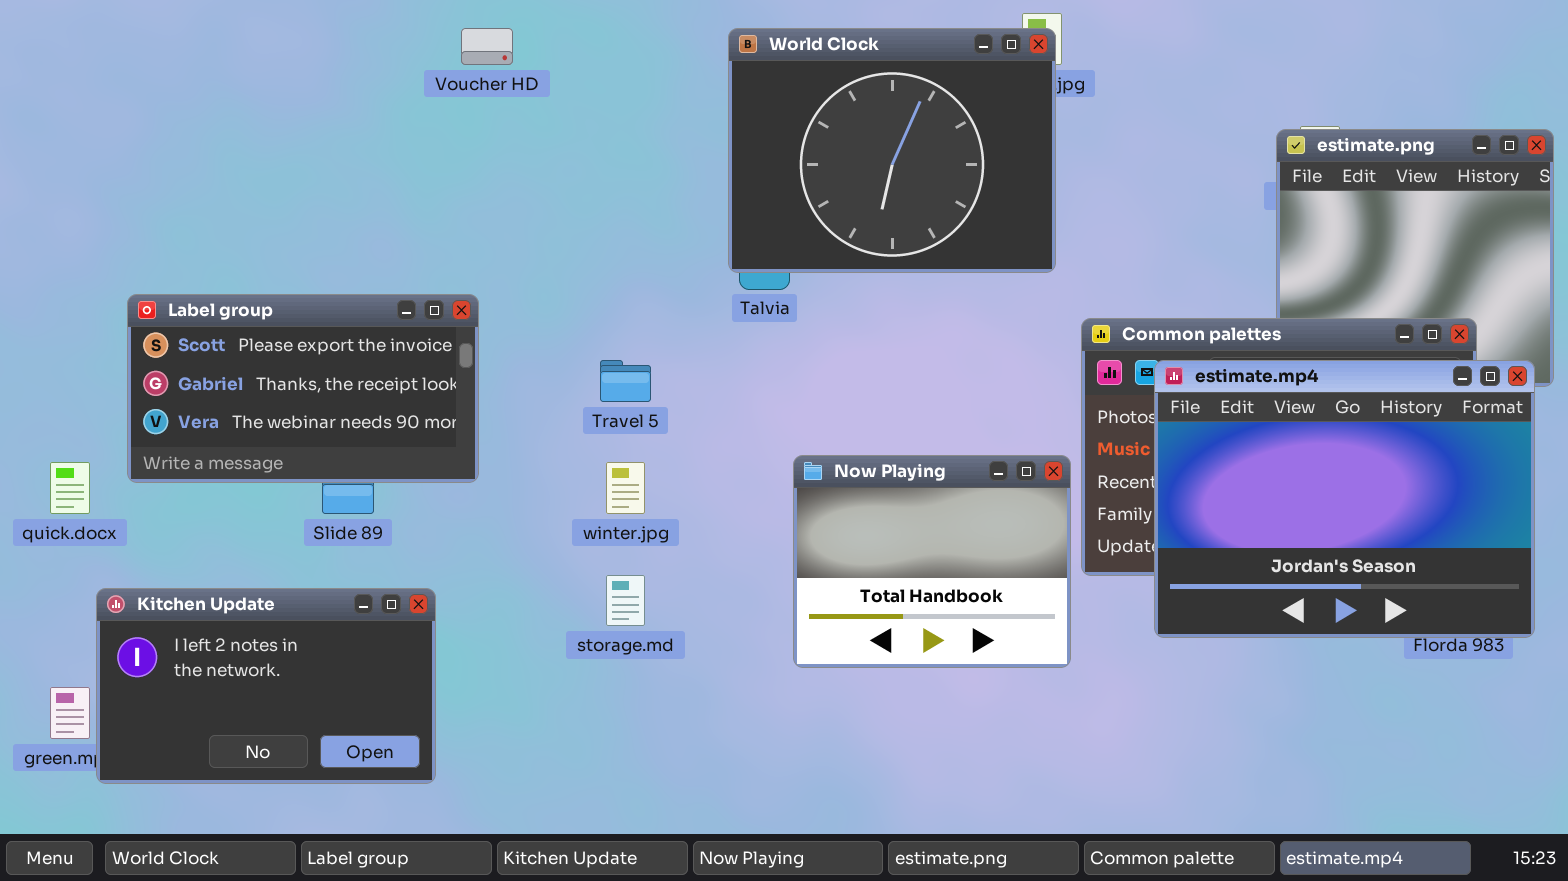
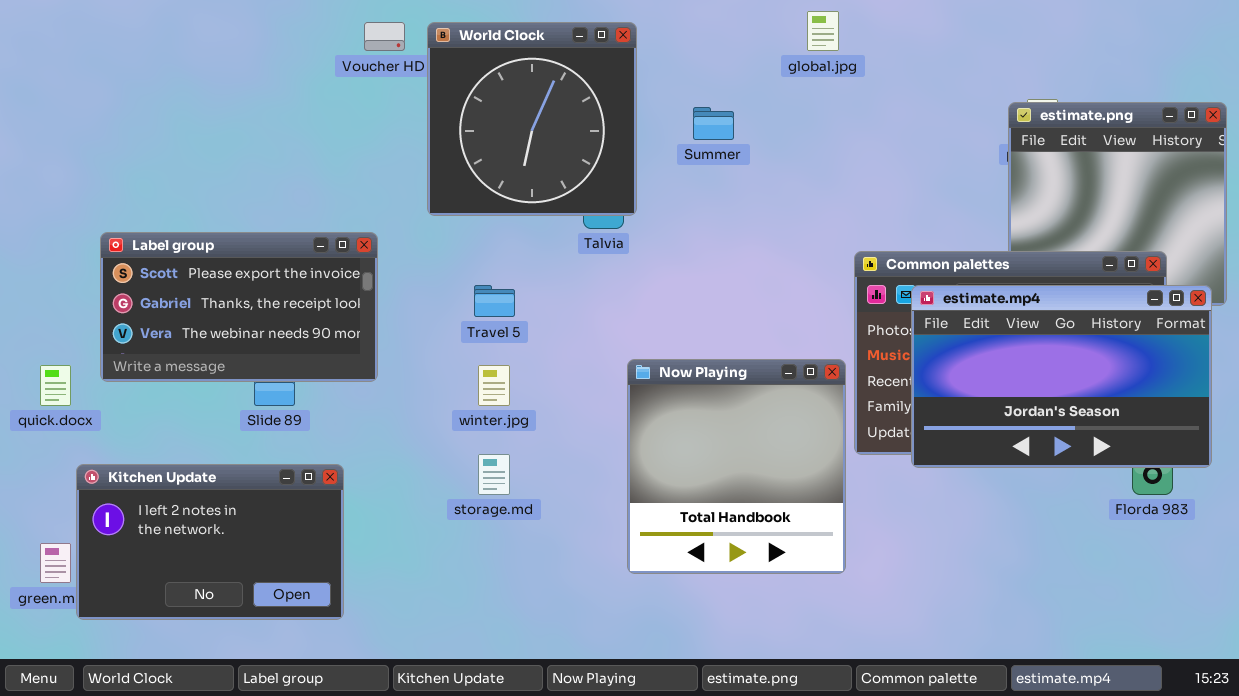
World Clock: [728,28,1056,273] -> [427,22,637,216], moved, resized
estimate.mp4: [1154,360,1535,638] -> [911,285,1212,468], resized
Now Playing: [793,455,1071,668] -> [627,359,846,574], resized

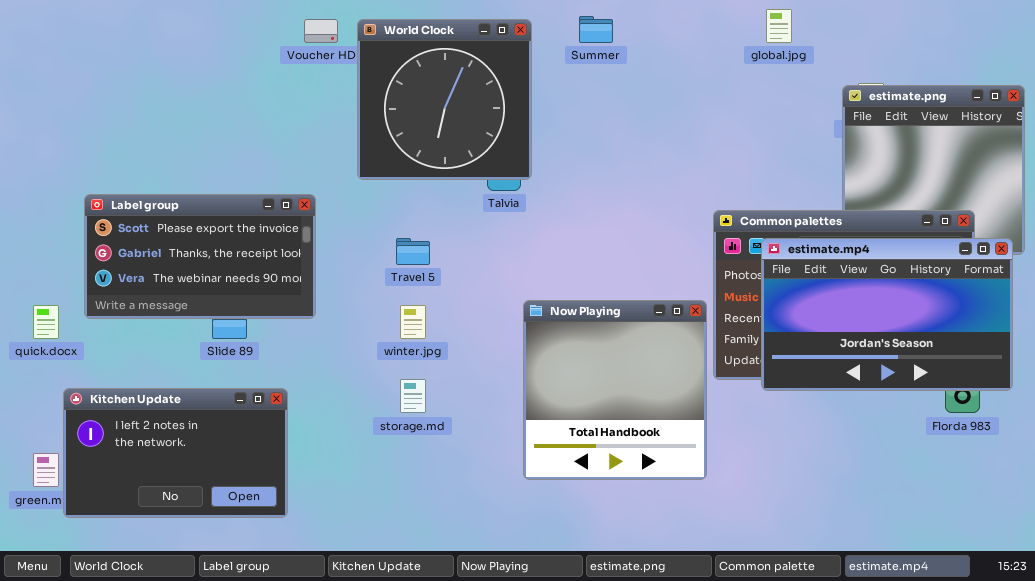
global.jpg: [807,11,839,51] -> [766,9,792,43], moved
Summer: [693,107,734,140] -> [579,16,613,43], moved

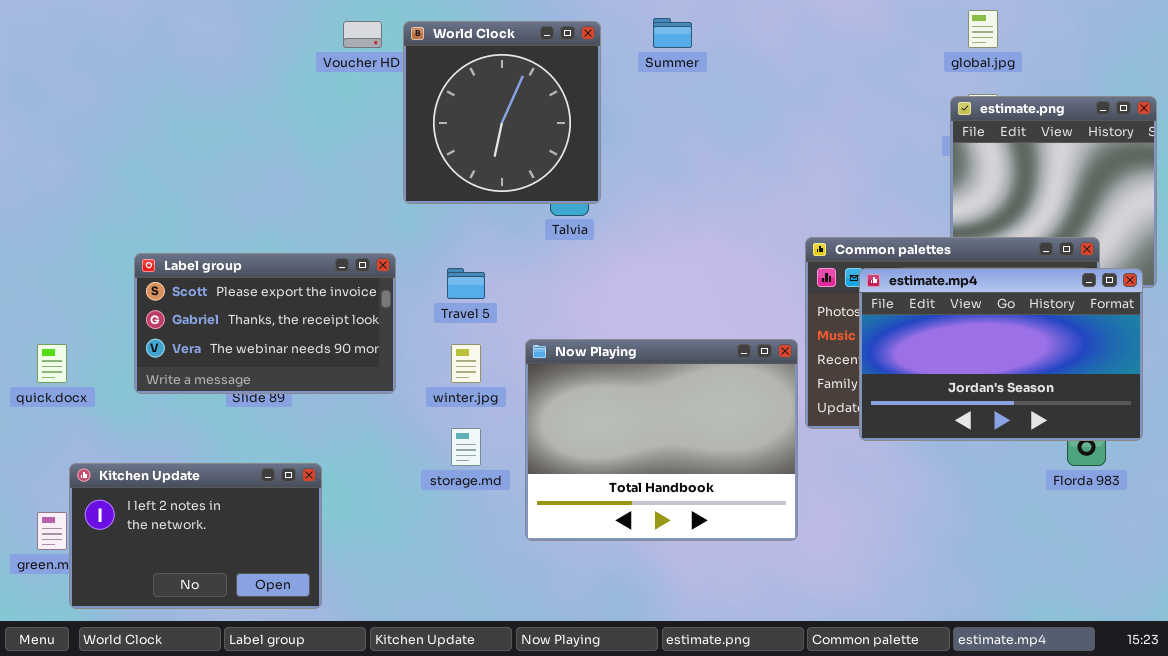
global.jpg: [766,9,792,43] -> [968,10,998,48], moved
Label group: [84,194,316,319] -> [134,253,396,394], moved
Now Playing: [523,300,707,480] -> [525,339,798,541], resized
Kitchen Update: [63,388,288,518] -> [69,463,322,609], moved

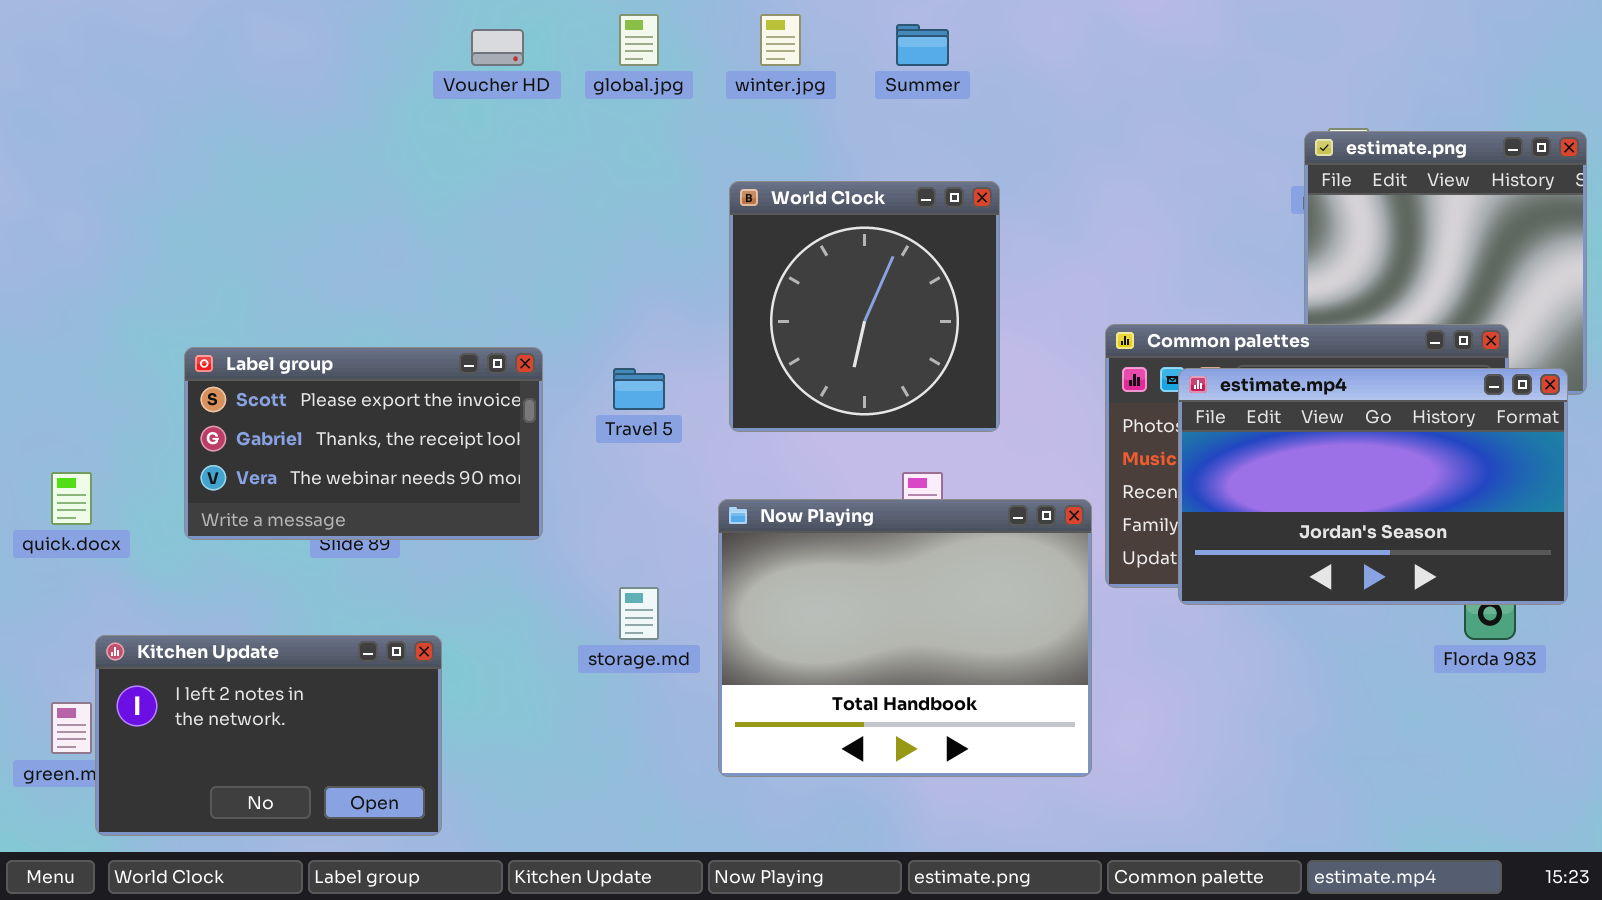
global.jpg: [968,10,998,48] -> [619,14,659,66], moved
World Clock: [403,21,601,204] -> [729,181,1000,432], moved
Now Playing: [525,339,798,541] -> [718,499,1092,777], moved
winter.jpg: [451,344,481,383] -> [760,14,801,66], moved

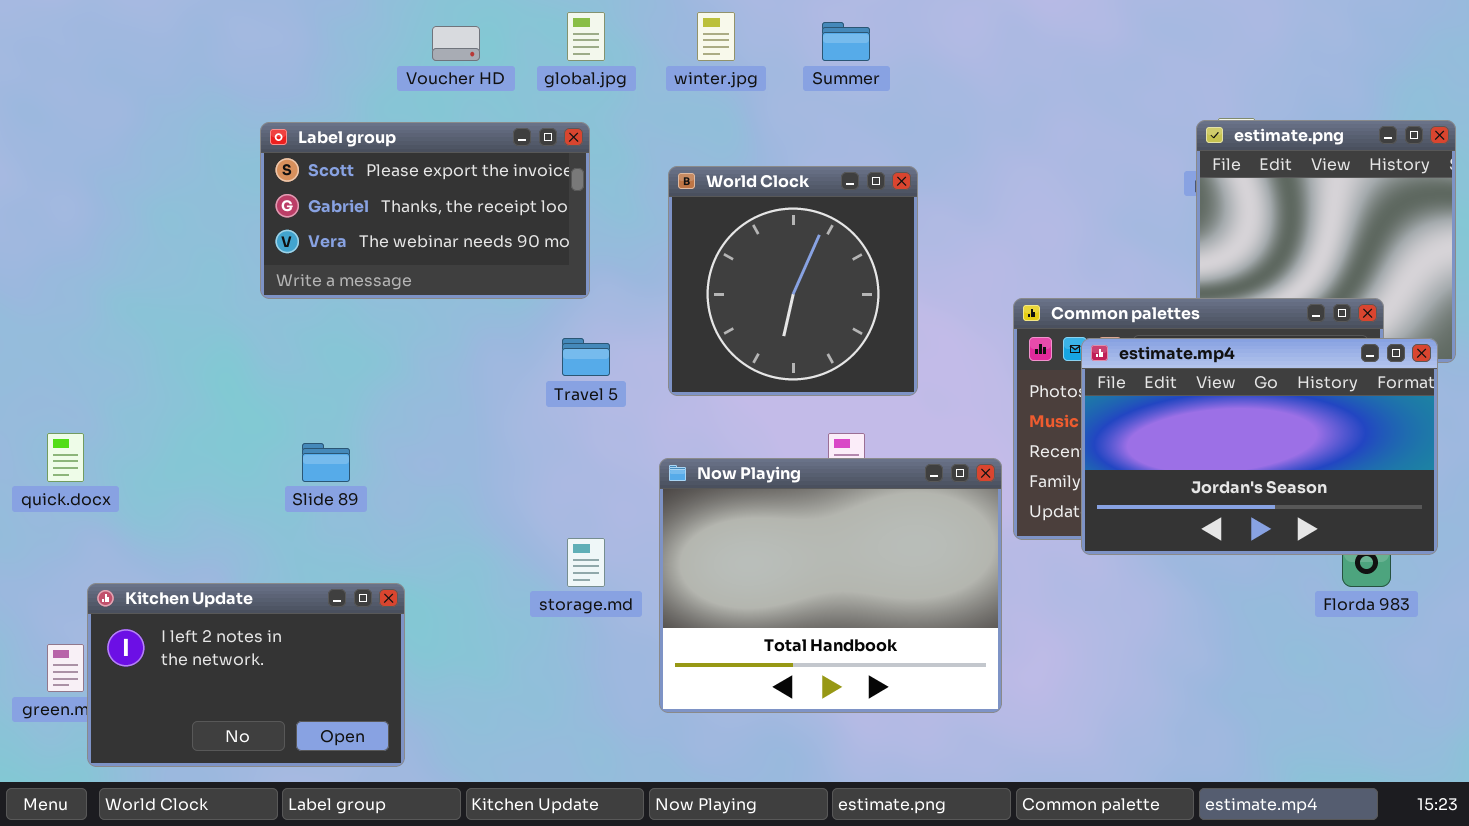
Label group: [184,347,543,540] -> [260,122,590,299], moved

